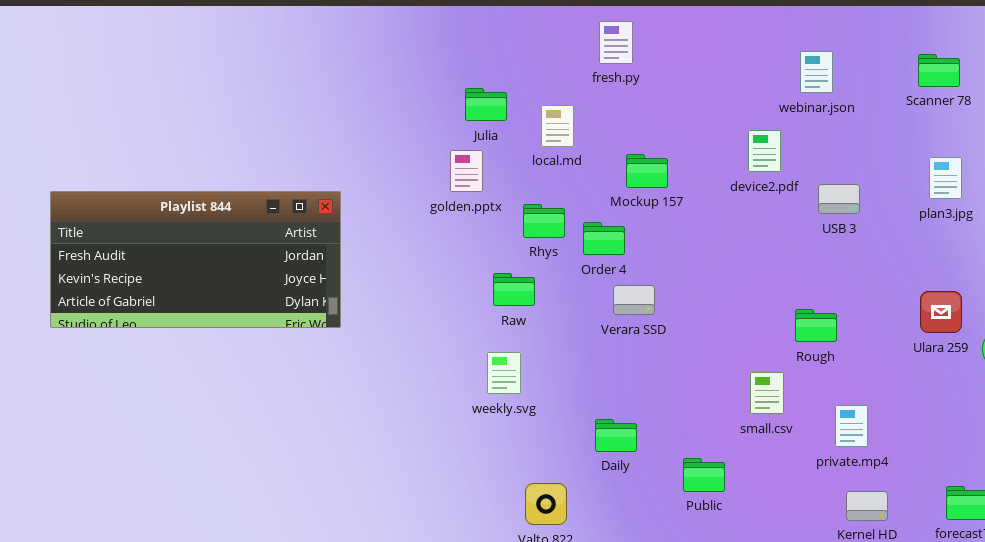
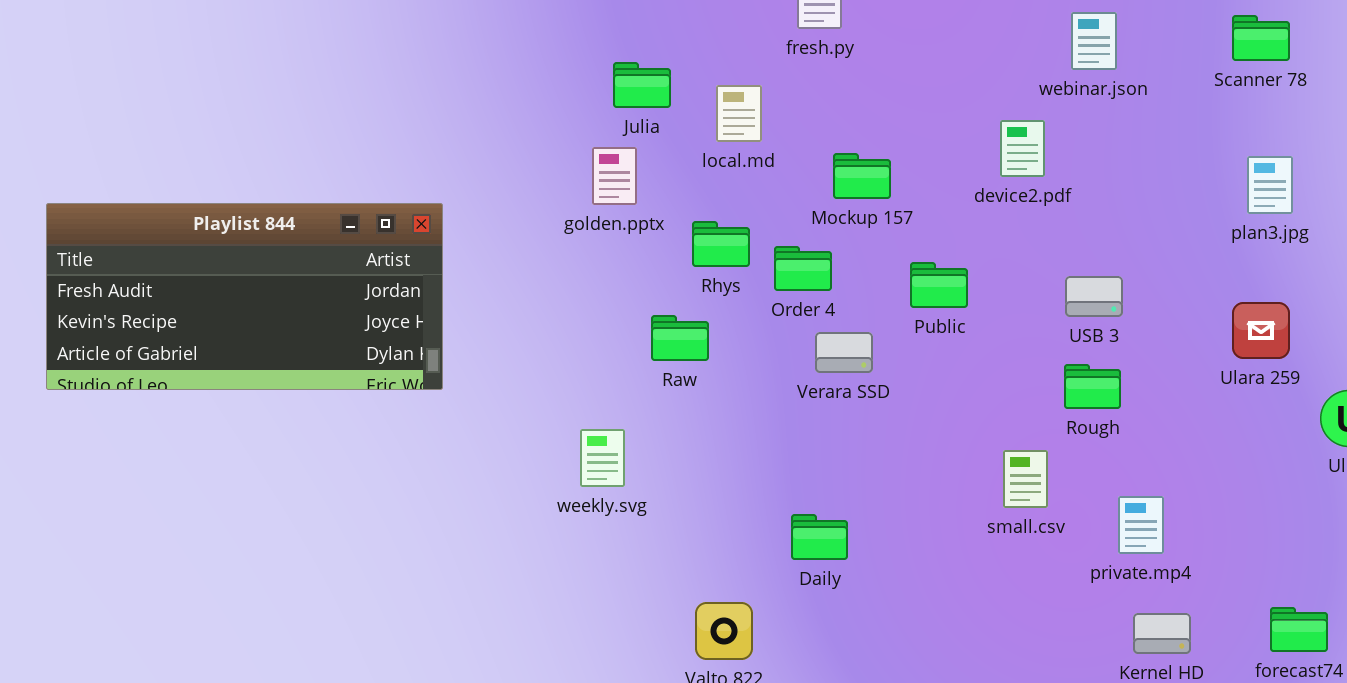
USB 3: [818,184,860,214] -> [1065,276,1123,317], moved
Ulara 259: [920,291,962,333] -> [1232,302,1290,359], moved
weekly.svg: [487,352,521,394] -> [580,429,625,487], moved
Public: [683,458,725,492] -> [910,262,968,308], moved

